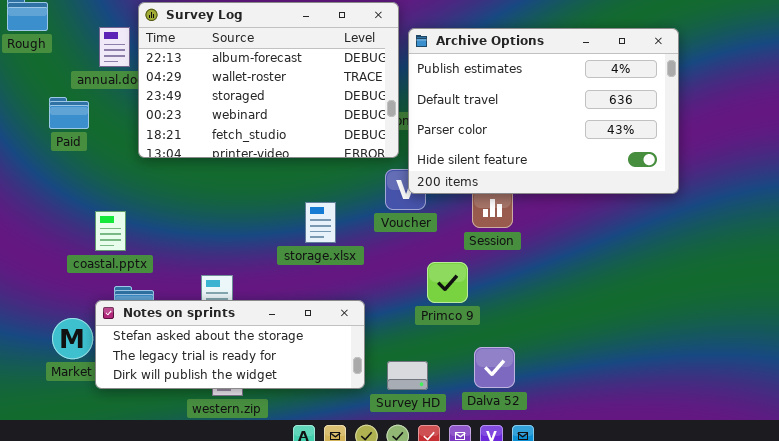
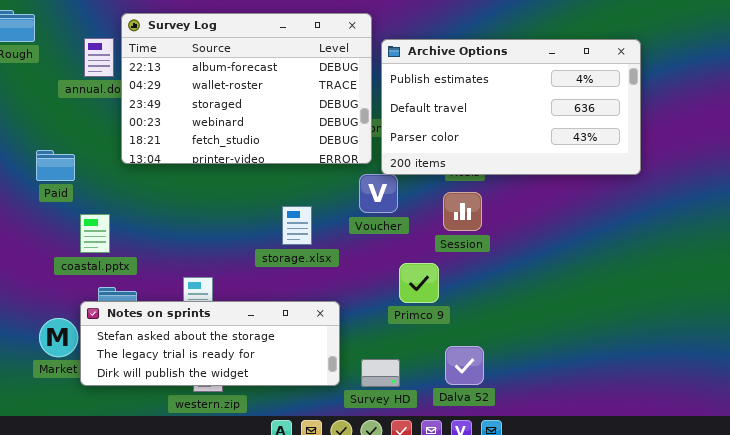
Archive Options: [408,28,679,194] -> [381,39,641,175], resized
Paid: [49,97,89,129] -> [36,150,75,181], moved

